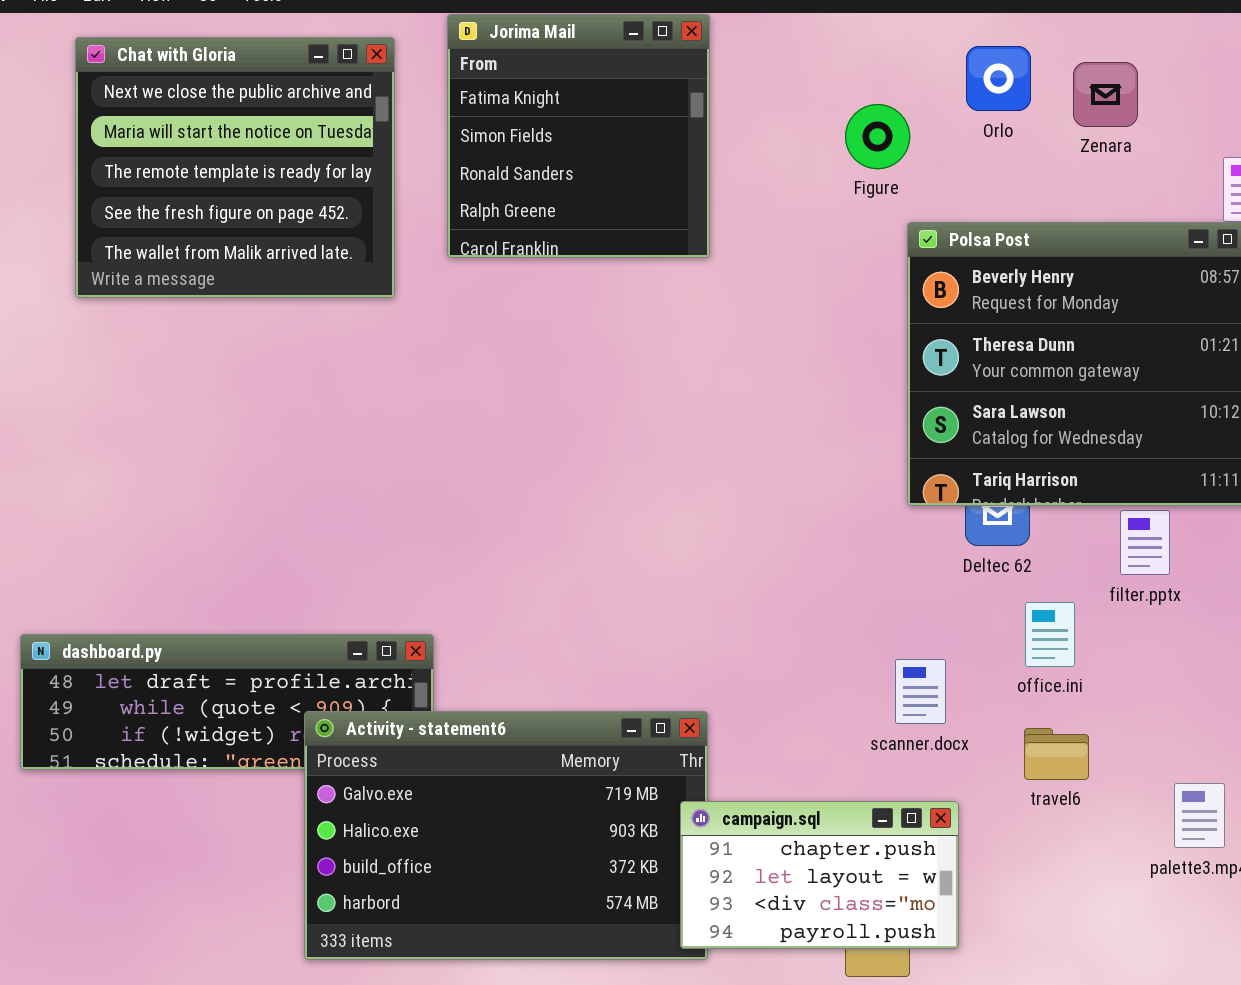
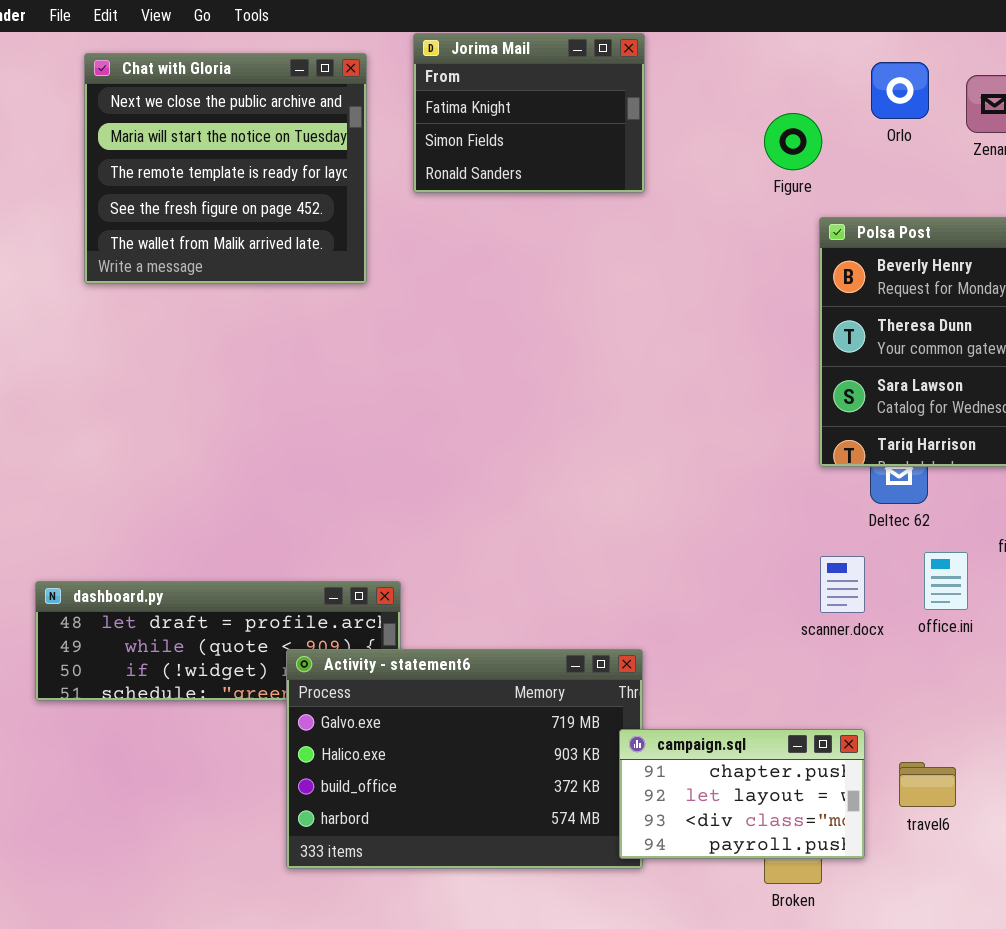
Jorima Mail: [447,14,710,258] -> [413,33,645,193], resized
scanner.docx: [895,659,946,724] -> [820,556,865,613], moved
travel6: [1024,728,1089,780] -> [899,762,956,807], moved

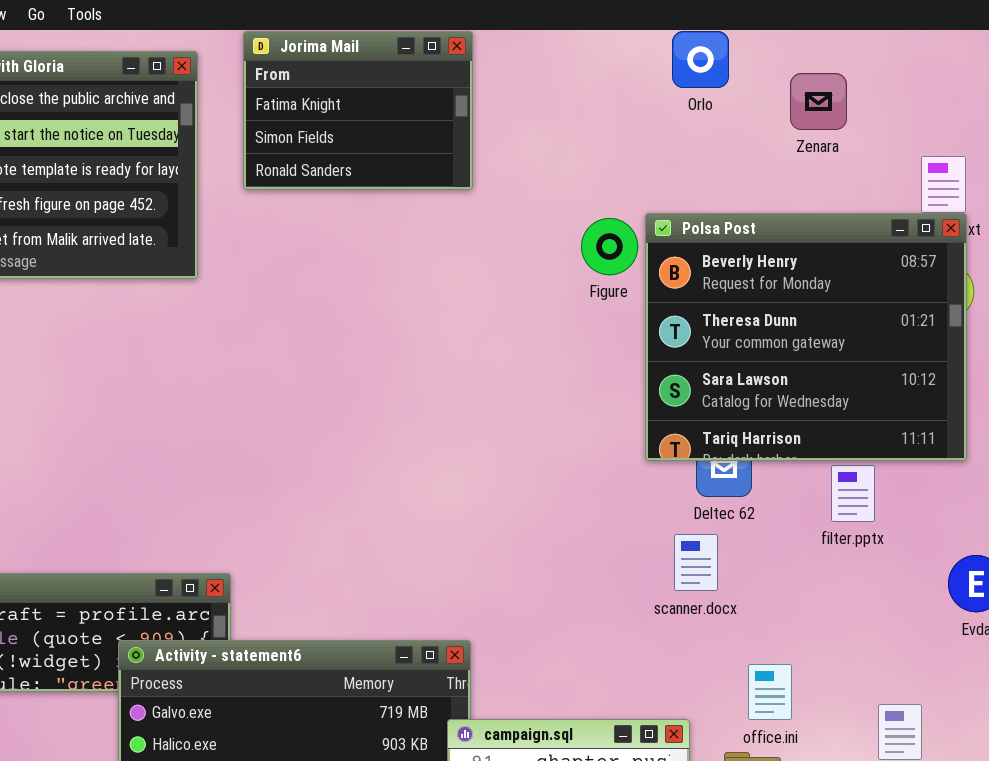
Orlo: [871,62,929,119] -> [672,31,729,88], moved
Figure: [764,113,822,170] -> [581,218,638,275], moved
office.ini: [924,552,968,610] -> [748,664,792,720], moved
scanner.docx: [820,556,865,613] -> [674,534,718,591], moved

